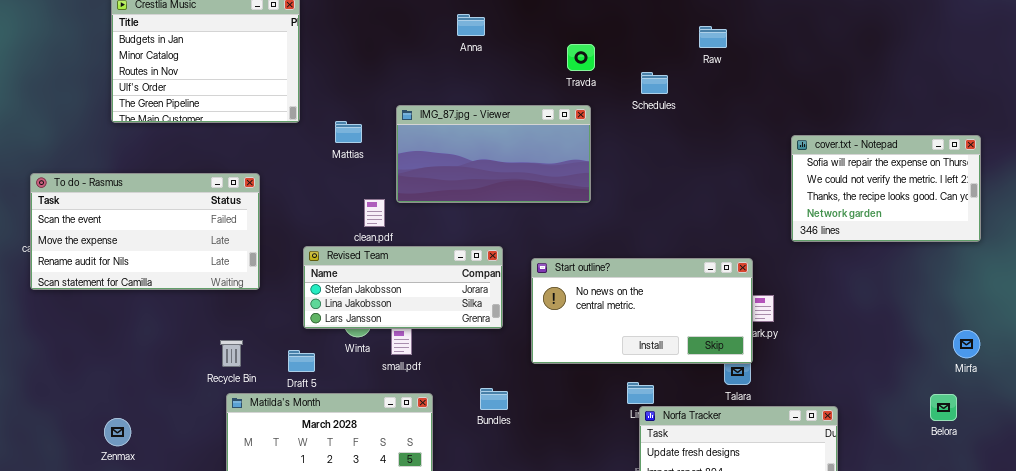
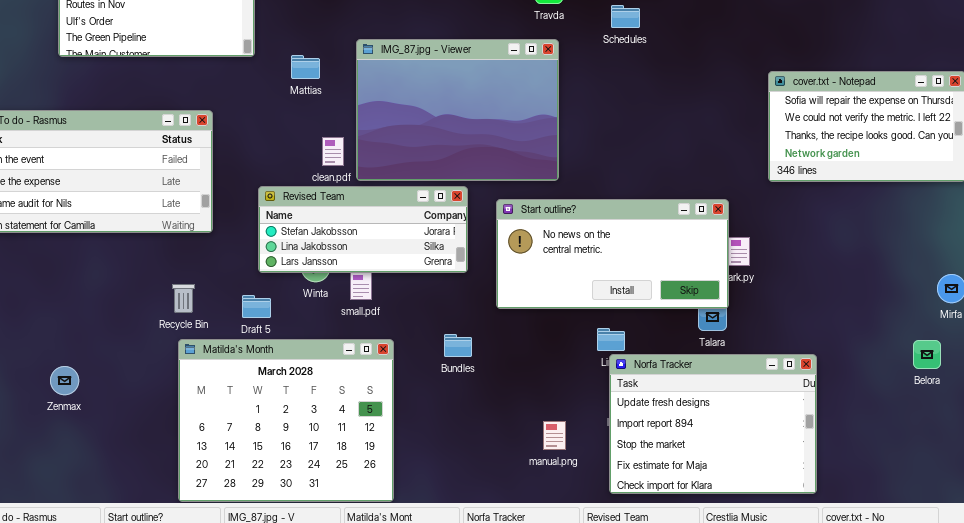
IMG_87.jpg - Viewer: [396,105,591,203] -> [356,39,559,181], resized

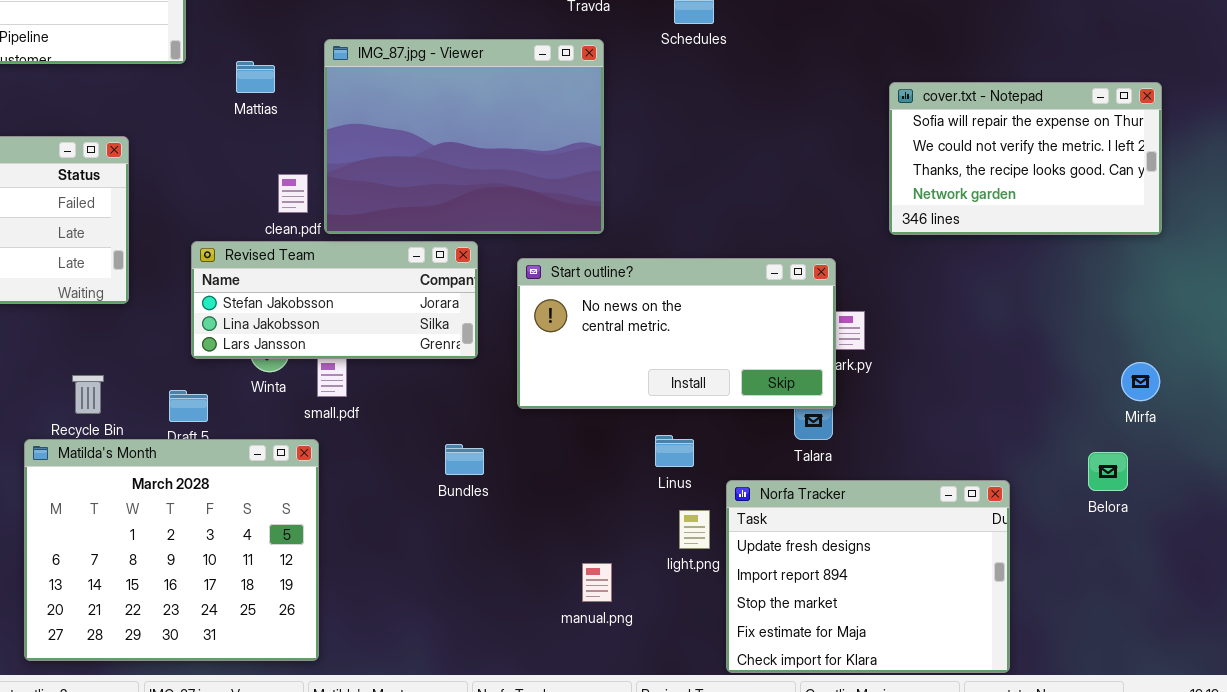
Matilda's Month: [178,339,394,502] -> [24,439,319,661], moved
Norfa Tracker: [609,354,817,494] -> [726,480,1010,673], moved

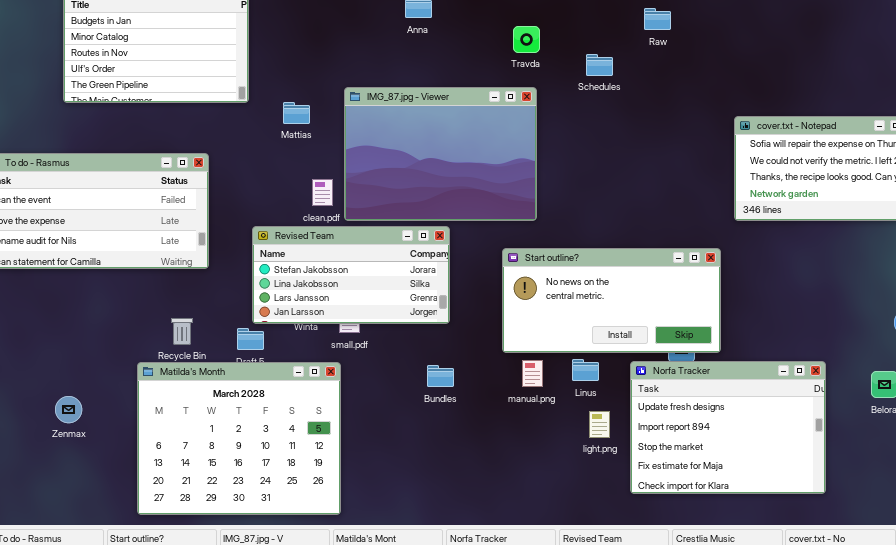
Revised Team: [191,241,478,359] -> [252,226,450,324], resized
Start outline?: [517,258,836,409] -> [502,248,721,353], moved
Norfa Tracker: [726,480,1010,673] -> [630,361,826,494], moved
manual.png: [582,563,612,602] -> [522,360,543,387], moved

